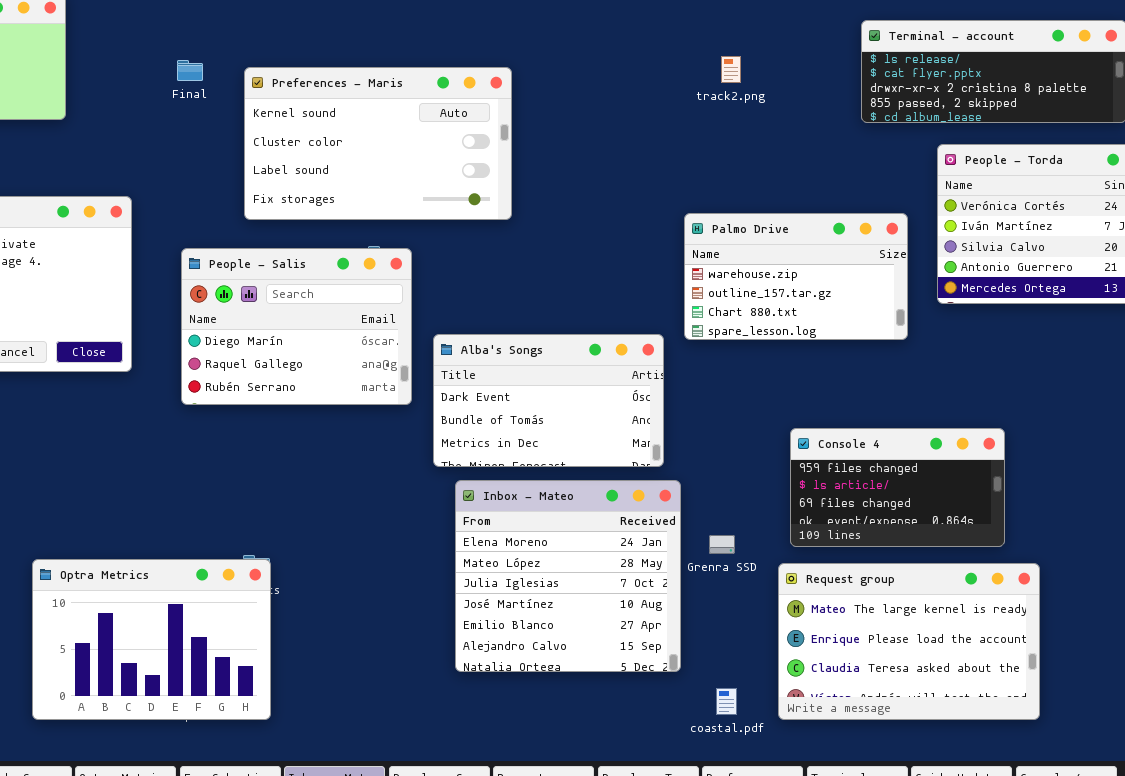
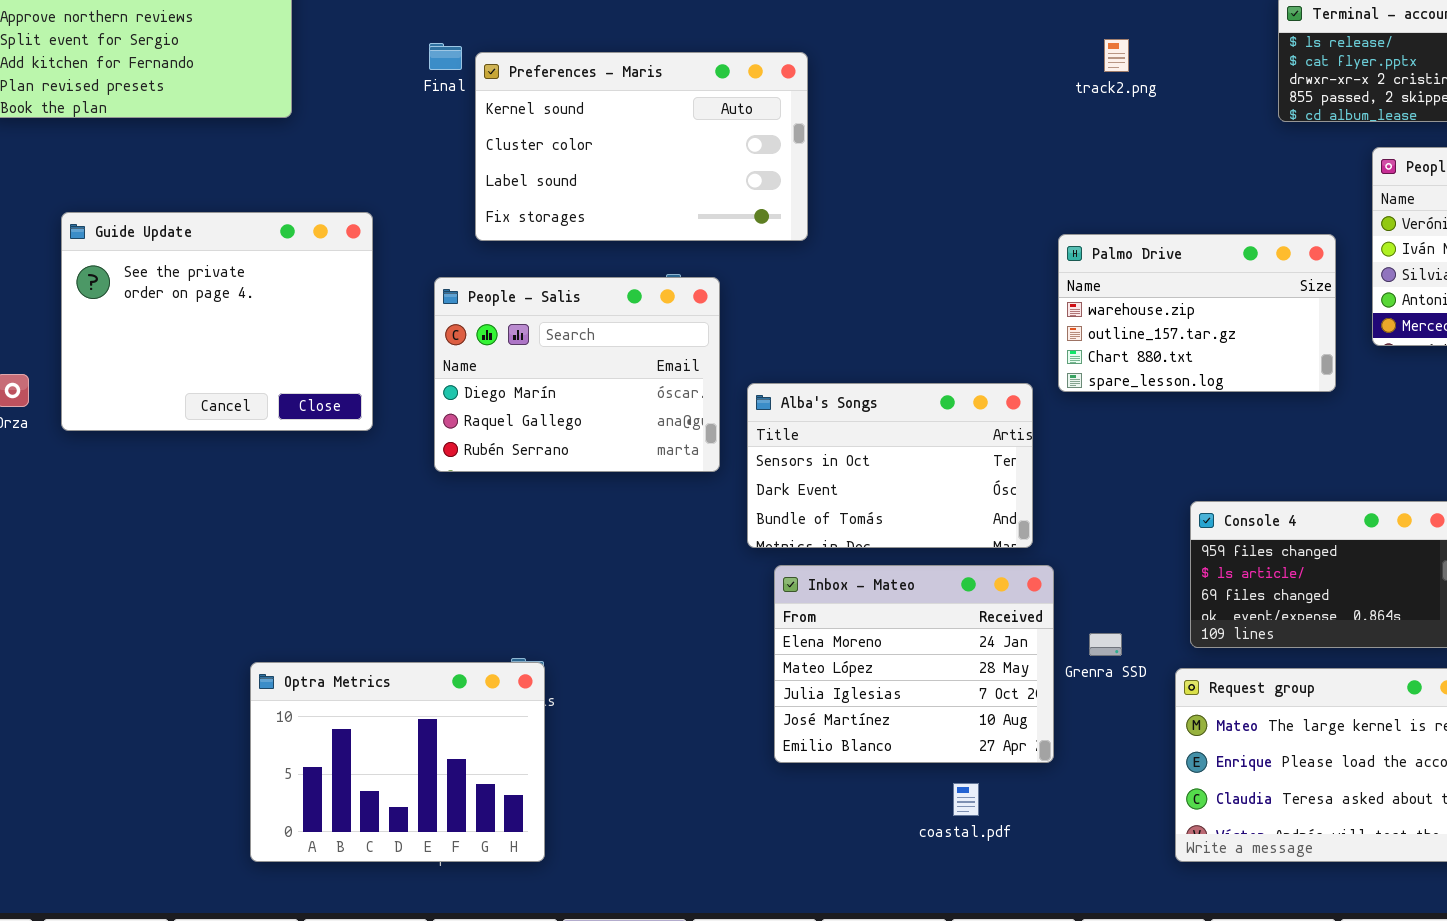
Preferences - Maris: [244,67,512,220] -> [475,52,808,241], moved
Alba's Songs: [433,334,664,467] -> [747,383,1033,548], scrolled up 1 row
Inbox - Mateo: [455,480,681,672] -> [774,565,1054,763], resized
coastal.pdf: [716,688,737,715] -> [953,783,979,816], moved

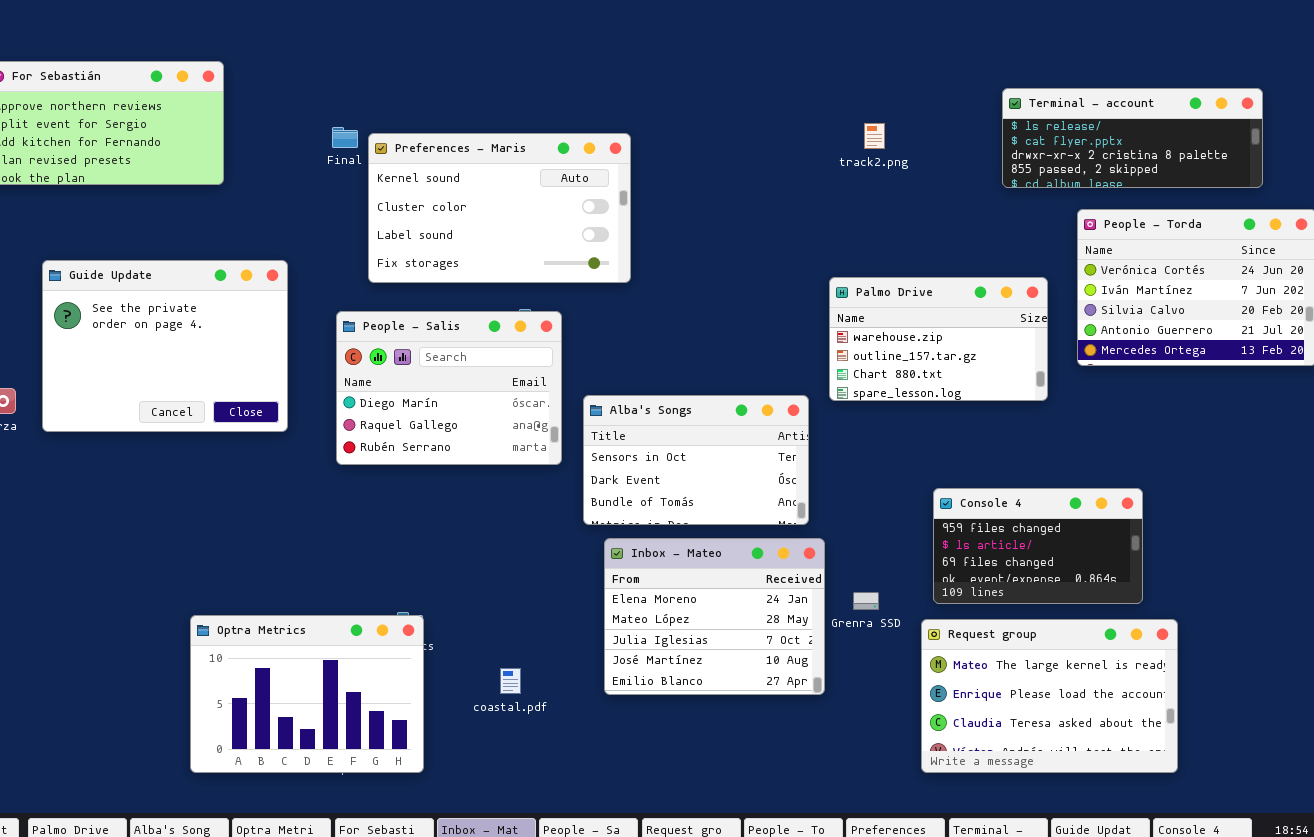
coastal.pdf: [953,783,979,816] -> [500,668,521,694], moved

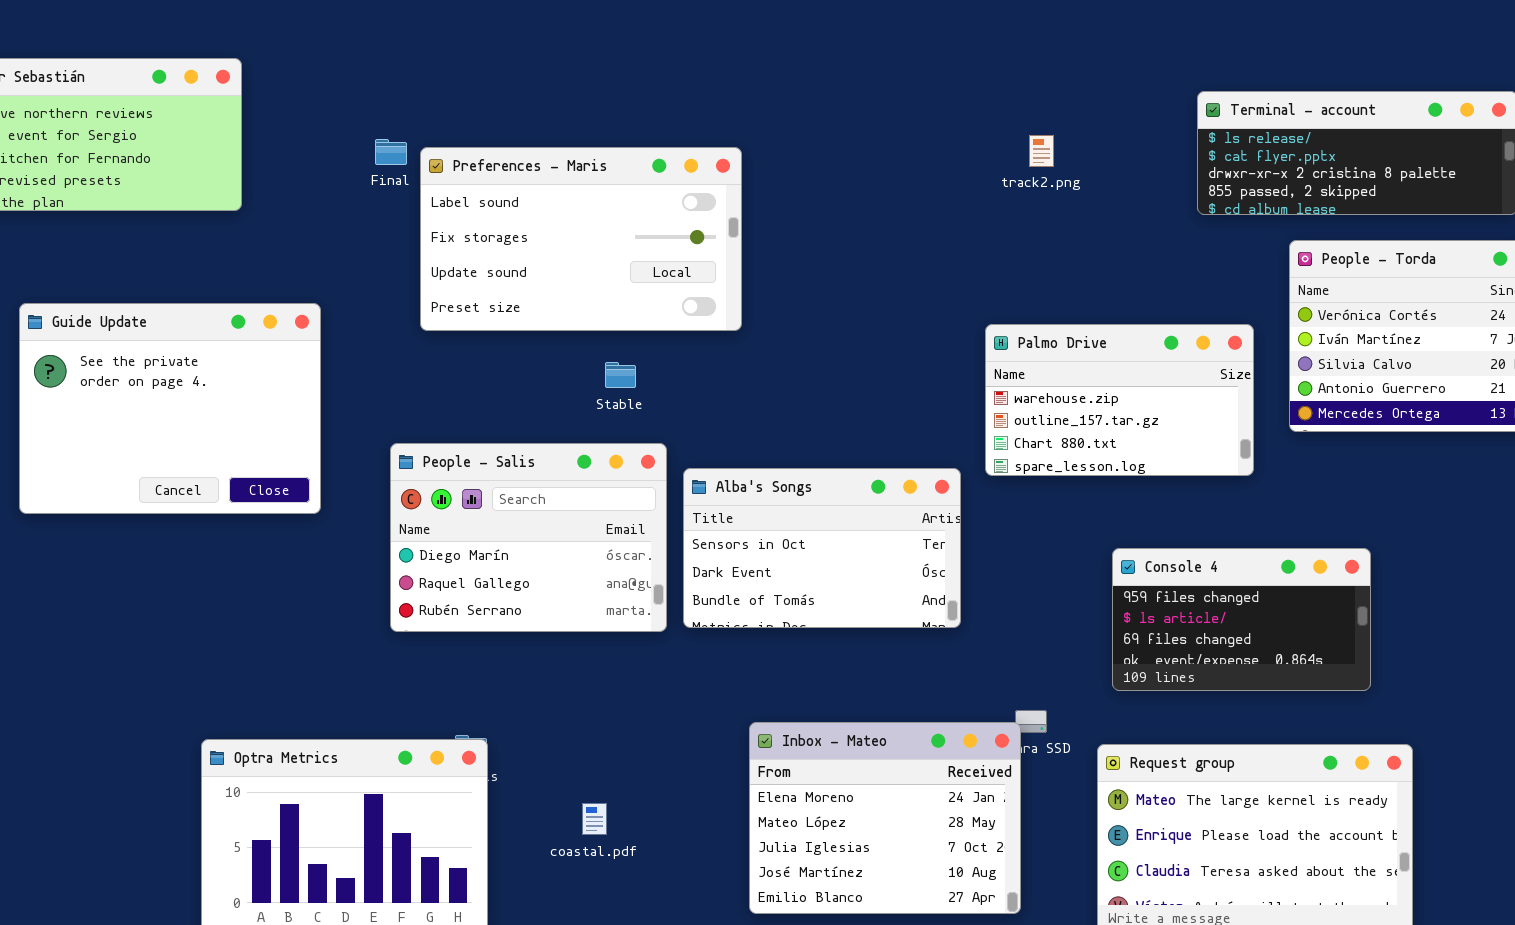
Preferences - Maris: [368,133,631,283] -> [420,147,742,331], scrolled down 2 rows
People - Salis: [336,311,562,465] -> [390,443,667,632], moved
Console 4: [933,488,1143,604] -> [1112,548,1371,691], moved
Inbox - Mateo: [604,538,825,695] -> [749,722,1021,914], moved

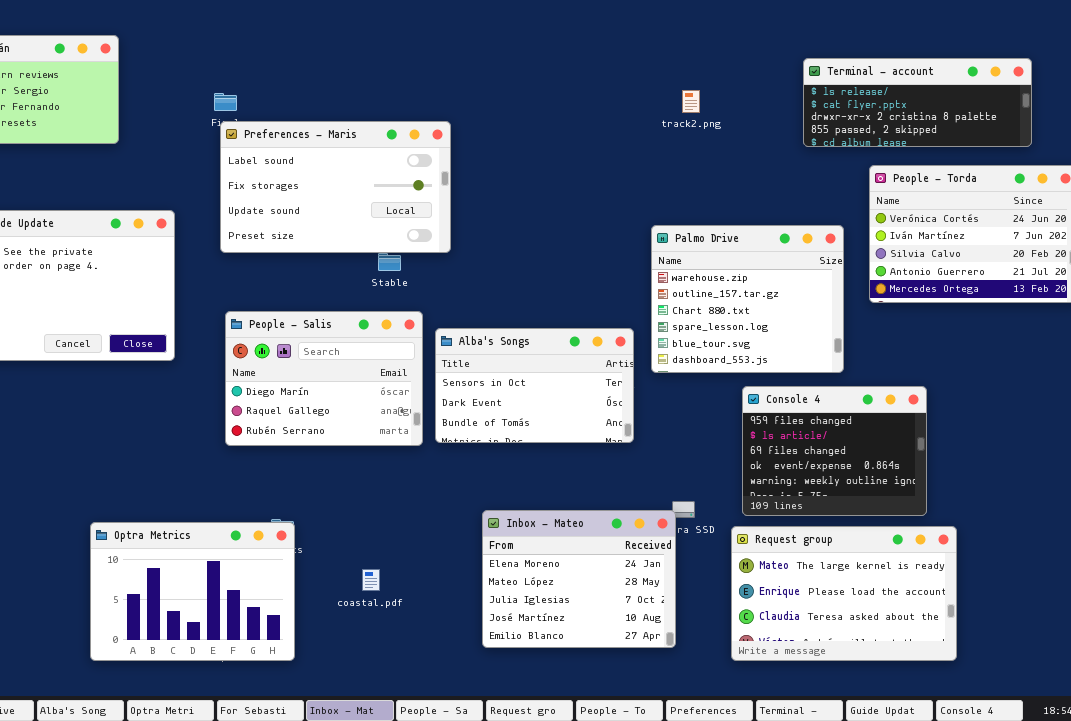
Preferences - Maris: [420,147,742,331] -> [220,121,451,253], moved
Palmo Drive: [985,324,1254,476] -> [651,225,844,373], resized
Console 4: [1112,548,1371,691] -> [742,386,927,516], resized

